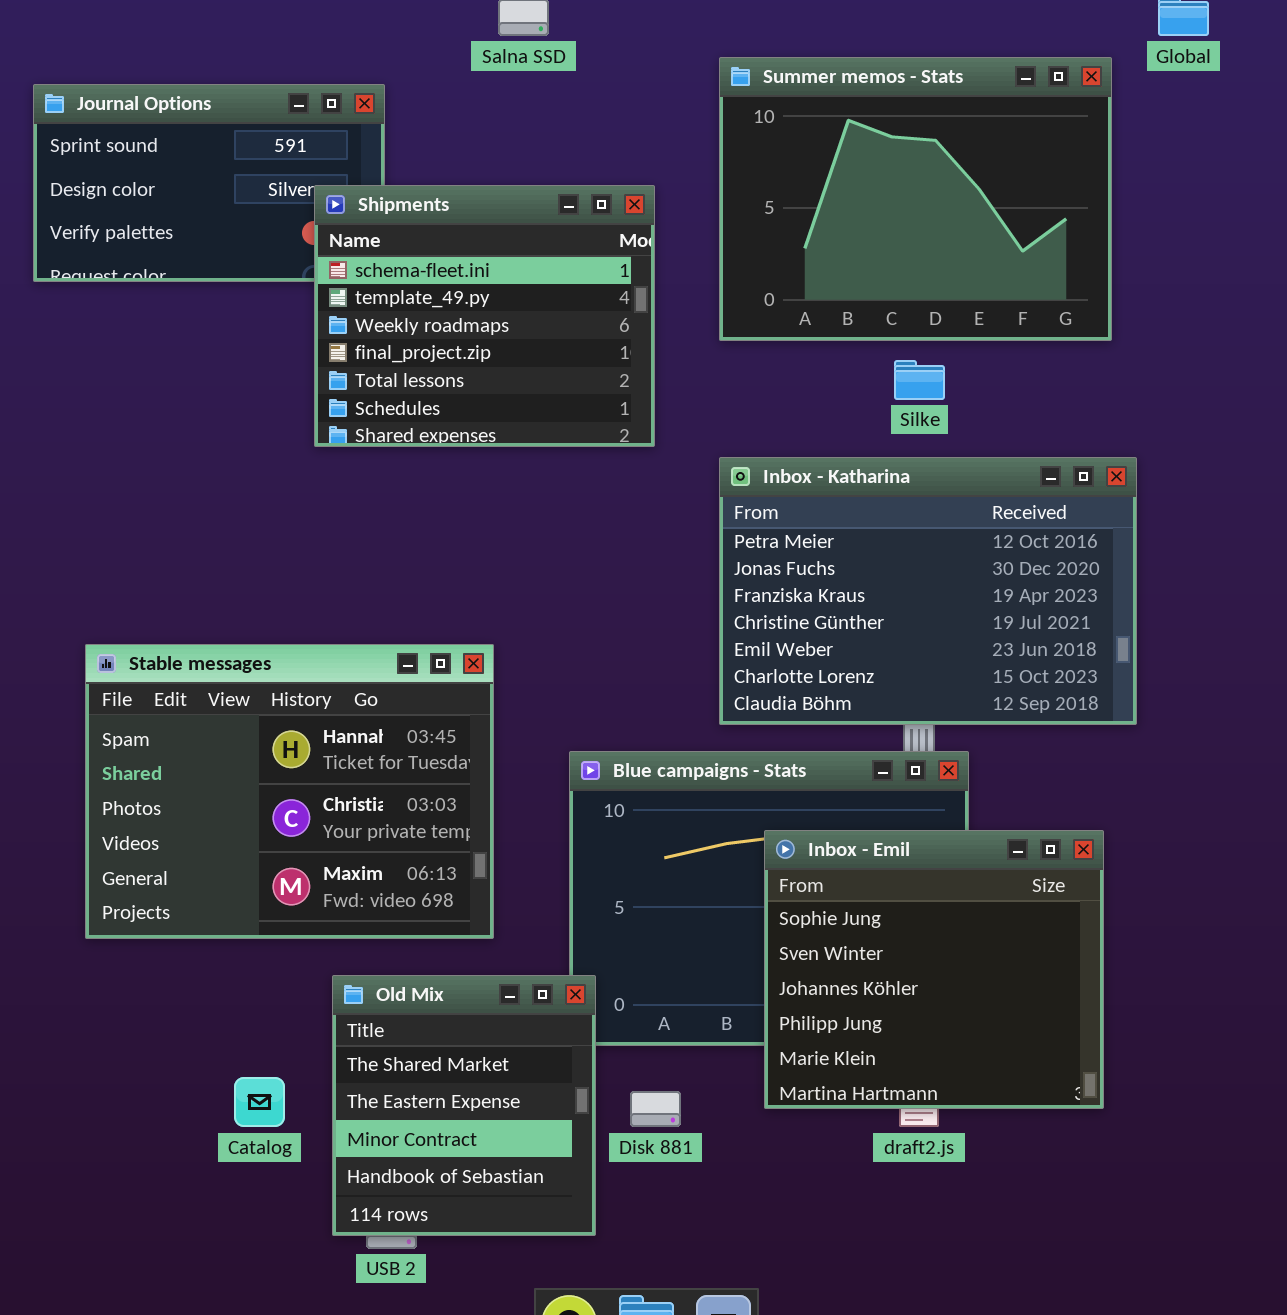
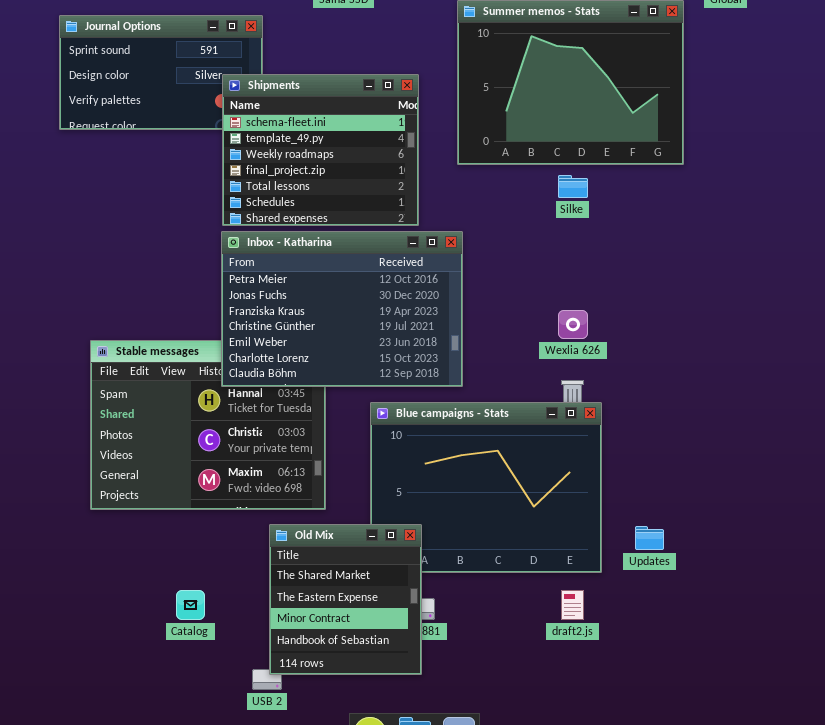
Inbox - Katharina: [719,457,1137,725] -> [221,231,463,387], moved
Inbox - Emil: [764,830,1104,1109] -> none, closed
Old Mix: [332,975,596,1236] -> [269,524,422,675], moved

